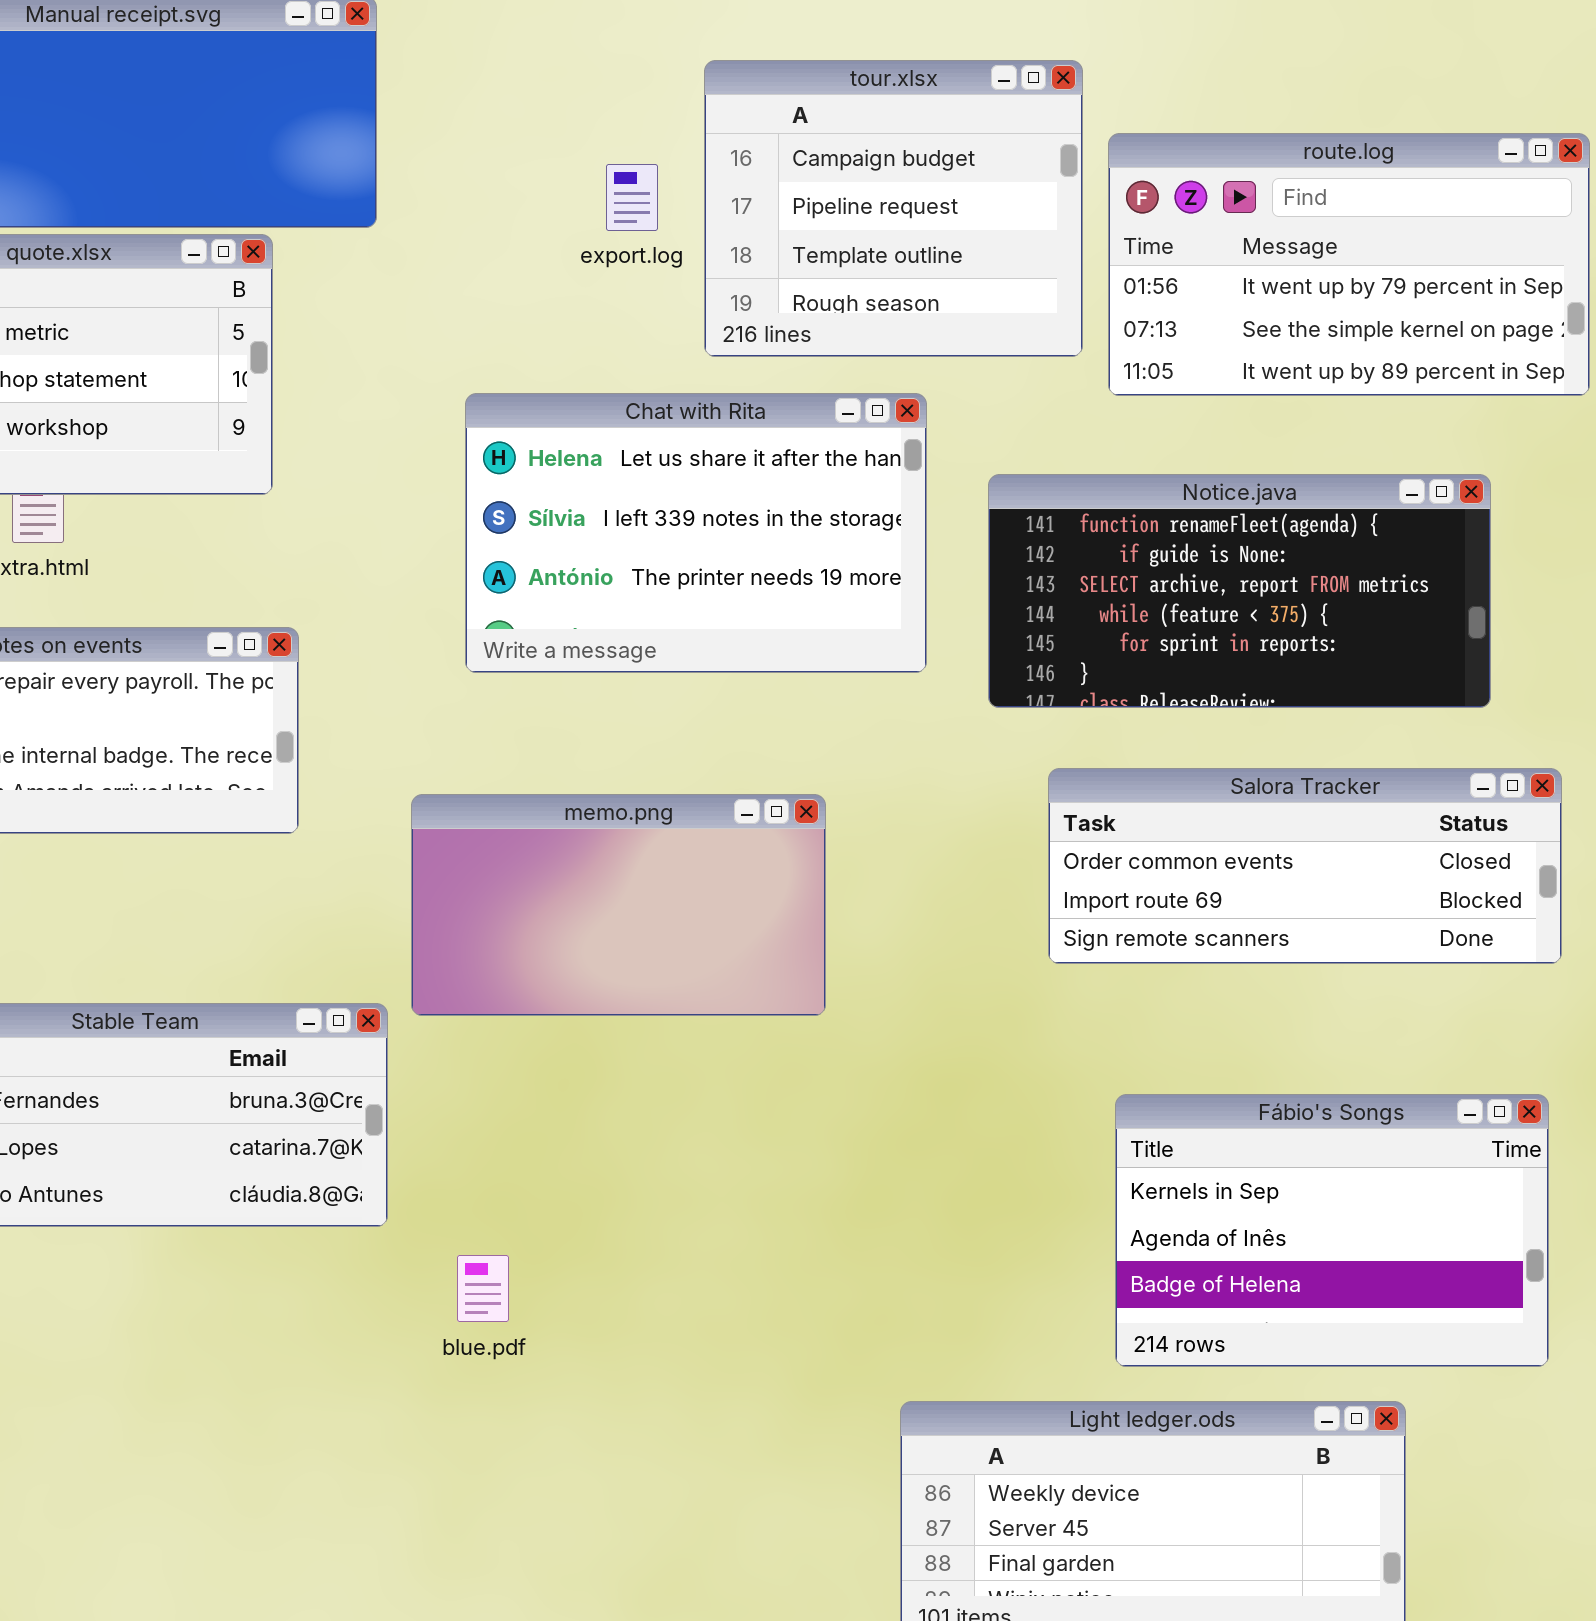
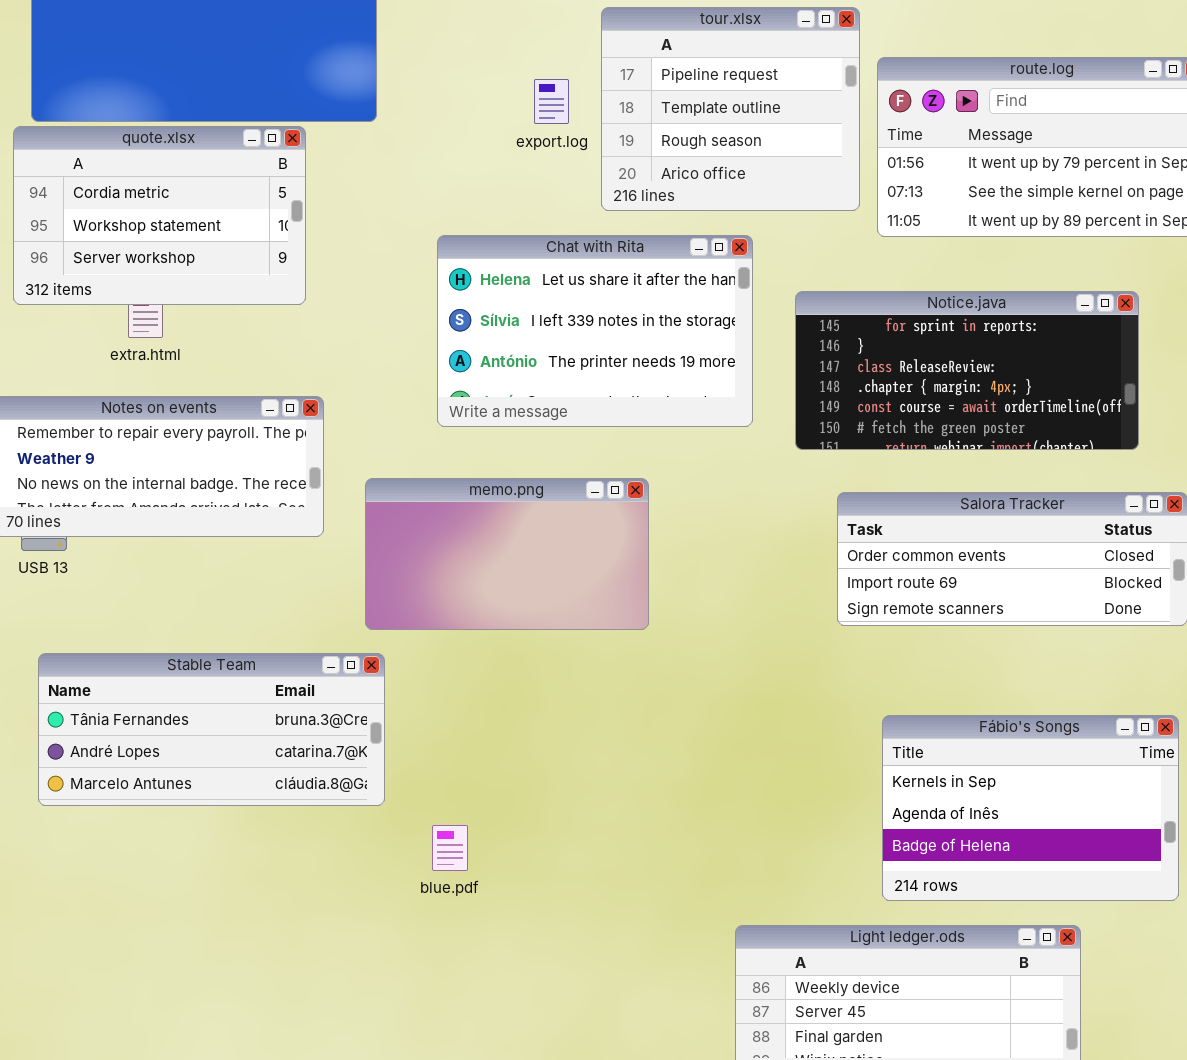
tour.xlsx: [704,60,1083,357] -> [601,7,860,211], scrolled down 1 row
Notice.java: [988,474,1491,708] -> [795,291,1139,450], scrolled down 4 rows
memo.png: [411,794,826,1016] -> [365,478,649,630], moved

